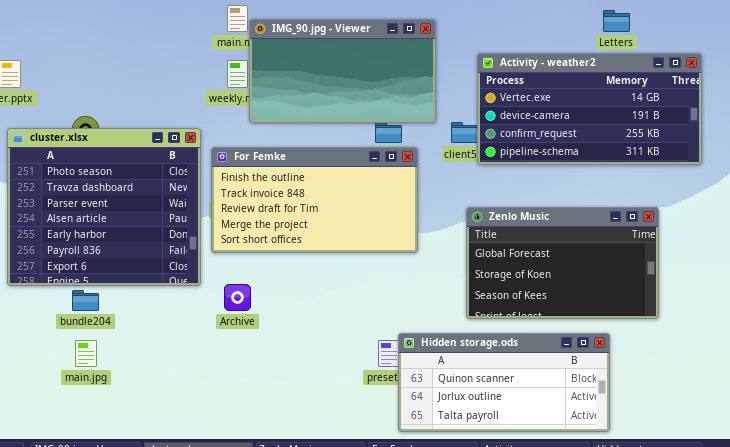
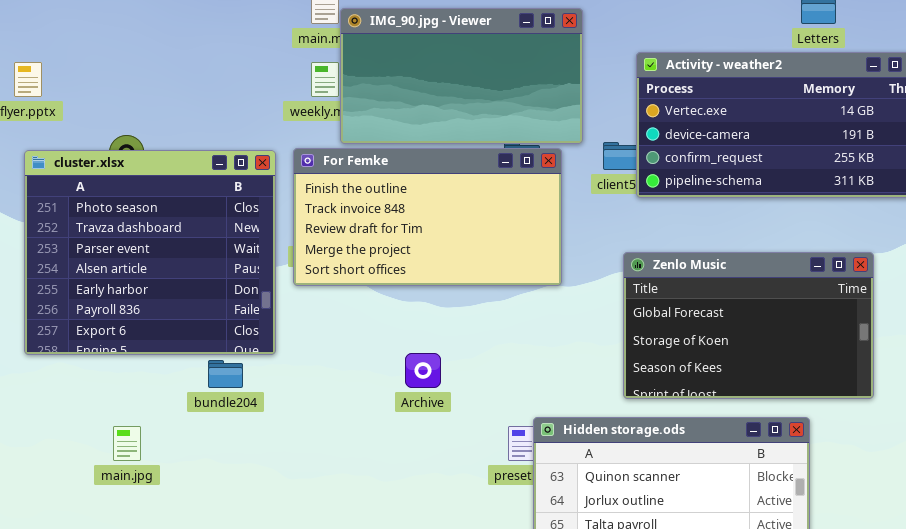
For Femke: [211,147,418,253] -> [293,148,562,286], moved
Archive: [224,284,251,311] -> [405,353,441,388], moved
bundle204: [72,290,99,311] -> [208,360,243,388], moved

